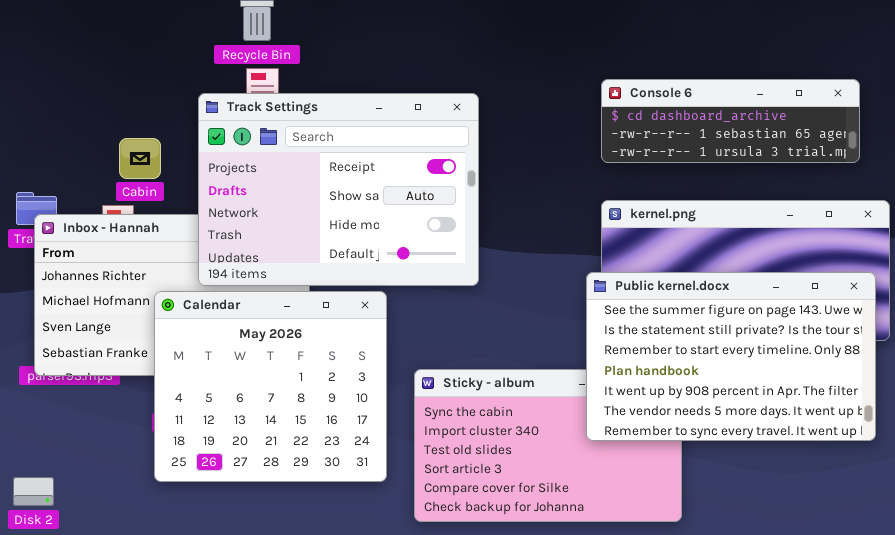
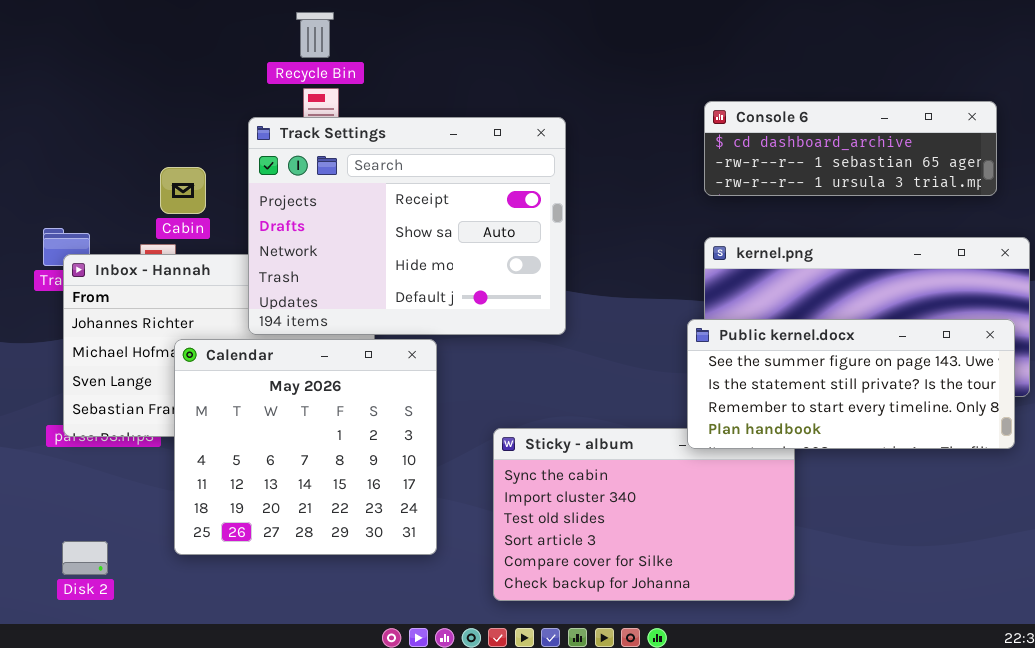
Public kernel.docx: [586,272,876,441] -> [687,319,1015,449], resized
Calendar: [154,291,387,482] -> [174,339,437,555], moved
Disk 2: [13,477,54,506] -> [62,541,108,575], moved

